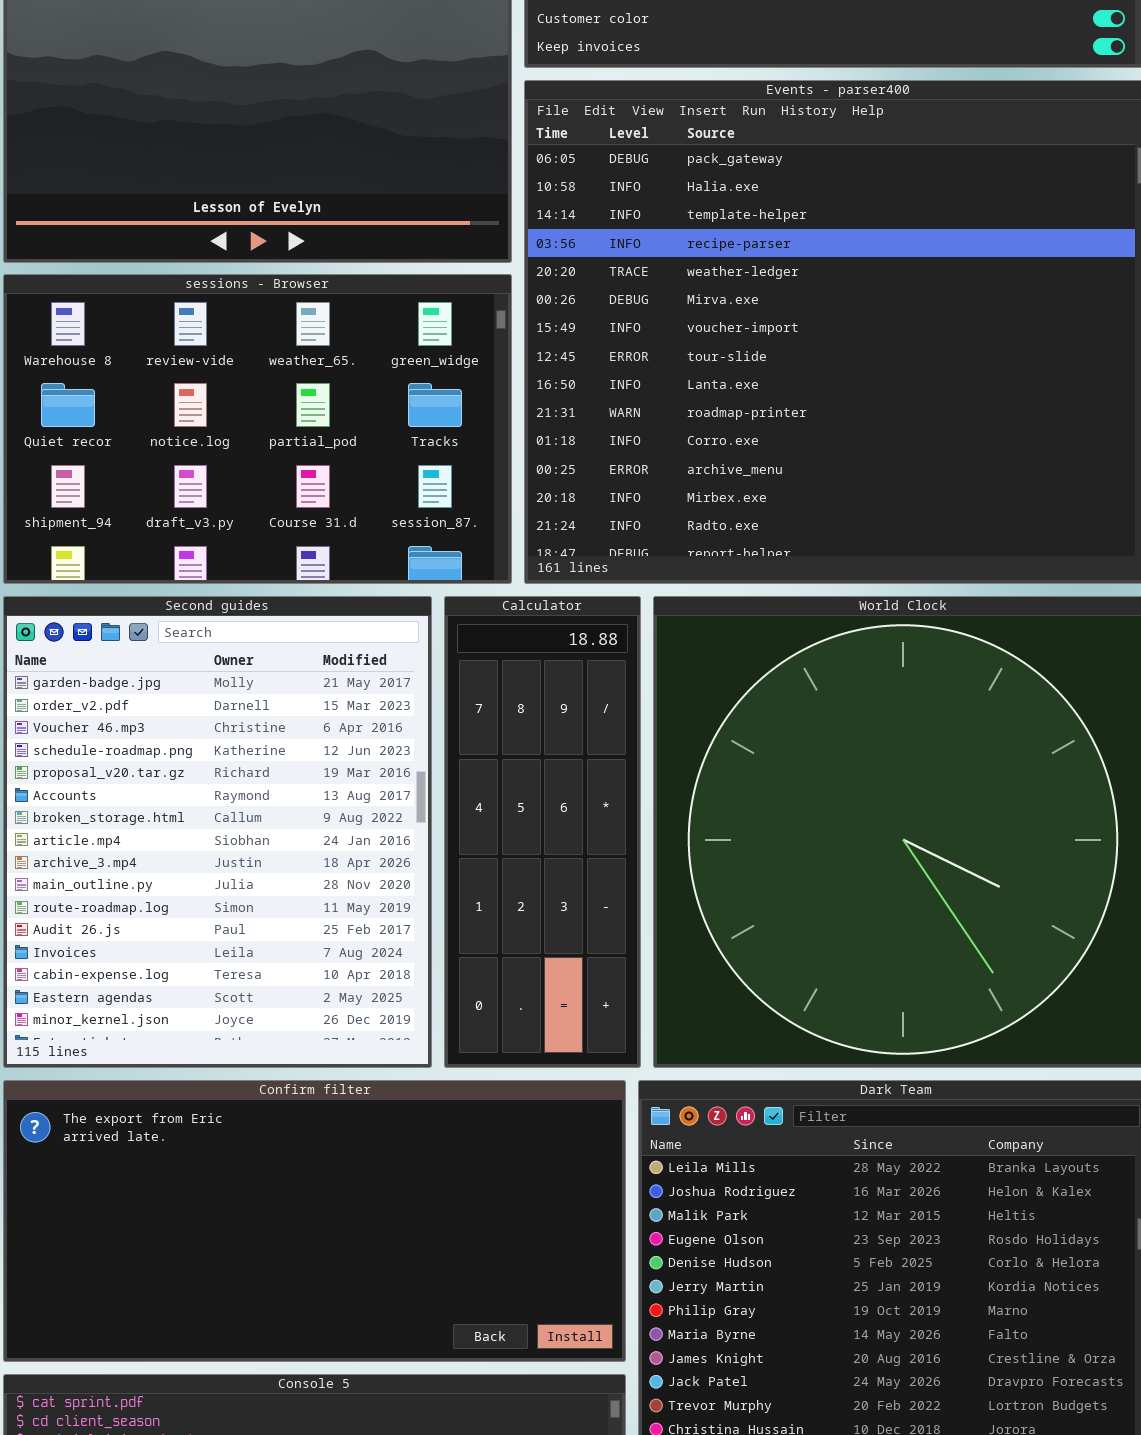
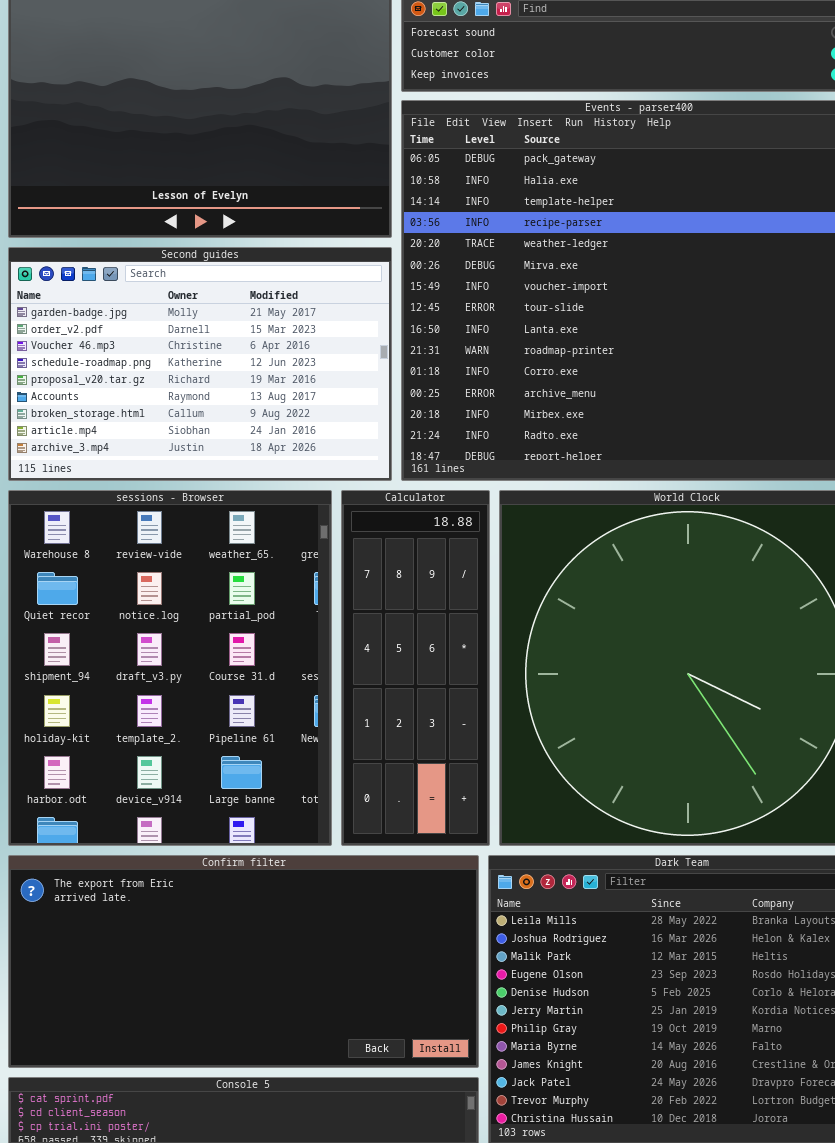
sessions - Browser: [3,274,512,584] -> [8,490,332,846], moved, resized
Second guides: [3,596,432,1068] -> [8,247,392,481], moved, resized

